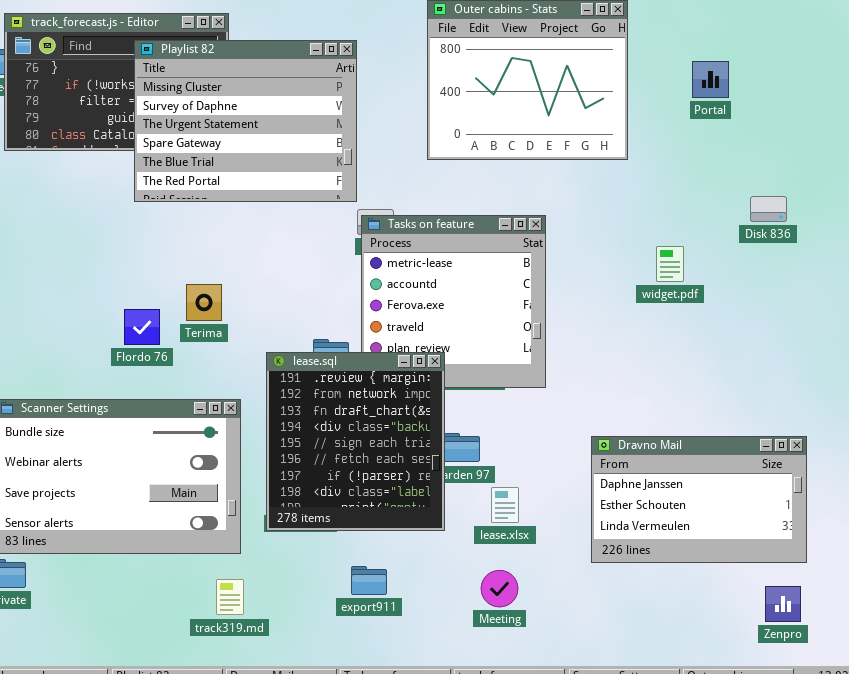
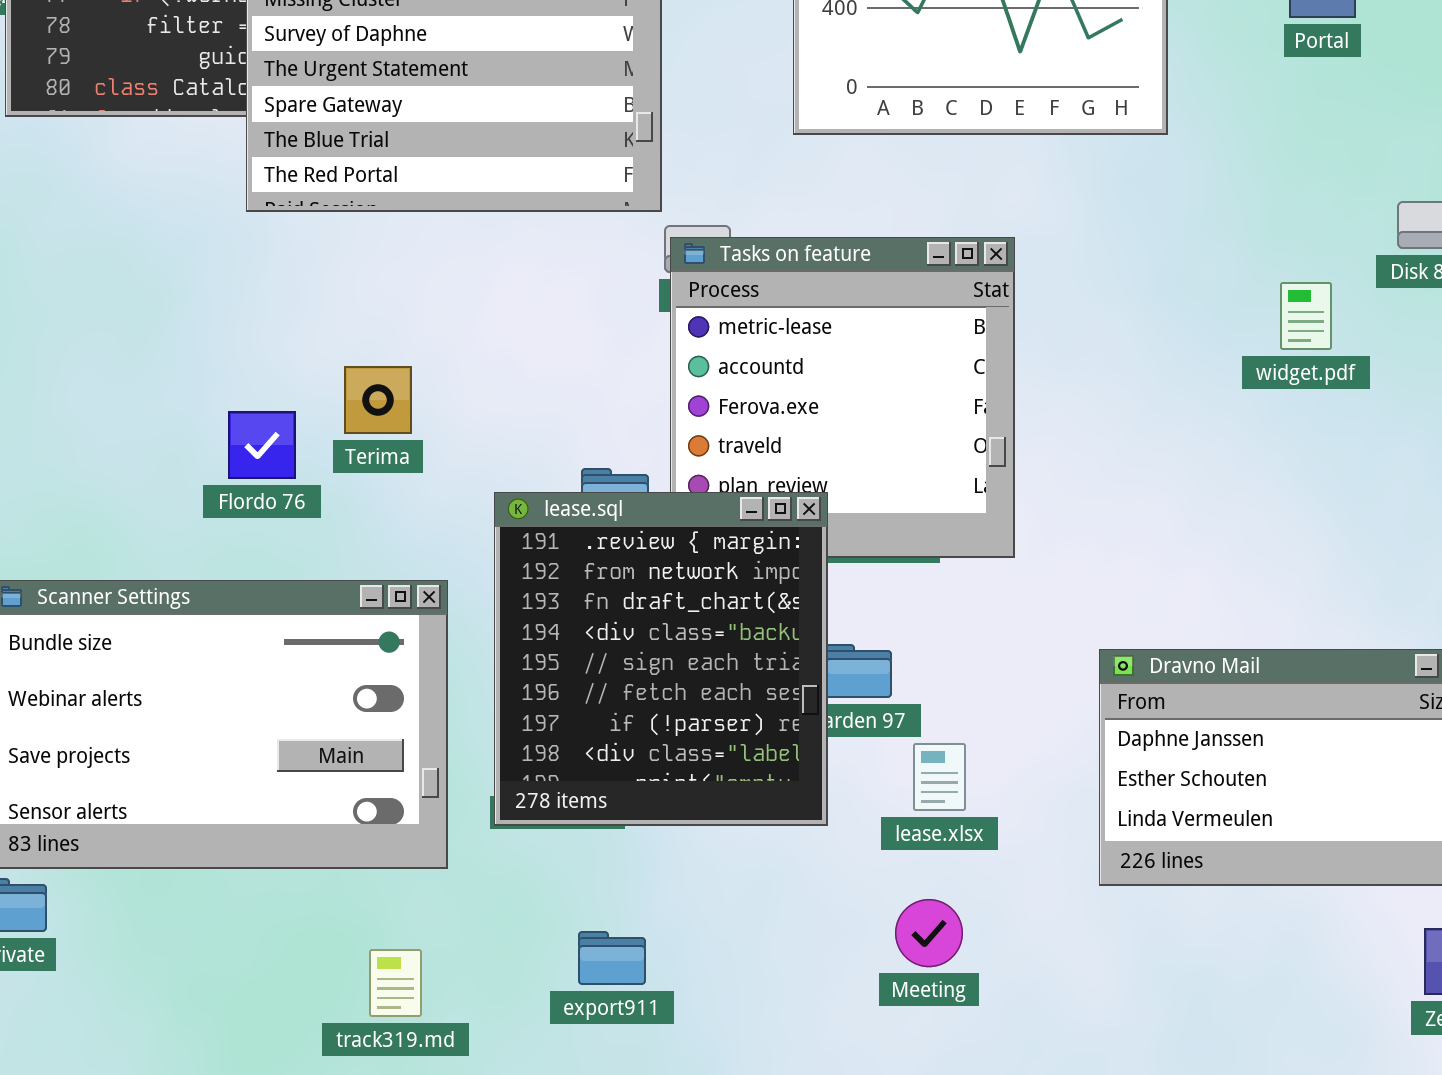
widget.pdf: [656,246,684,282] -> [1280,282,1332,350], moved
export911: [351,566,387,595] -> [578,931,646,985], moved
track319.md: [216,579,244,615] -> [369,949,422,1017], moved

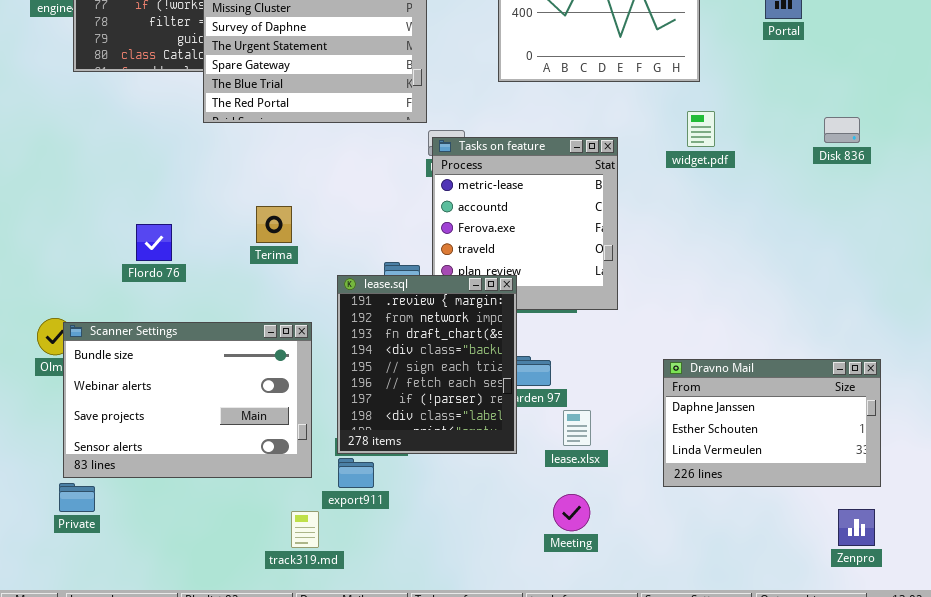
widget.pdf: [1280,282,1332,350] -> [687,111,715,147], moved
Flordo 76: [228,411,296,479] -> [136,224,172,261], moved
export911: [578,931,646,985] -> [338,458,374,488], moved
track319.md: [369,949,422,1017] -> [291,511,319,548], moved

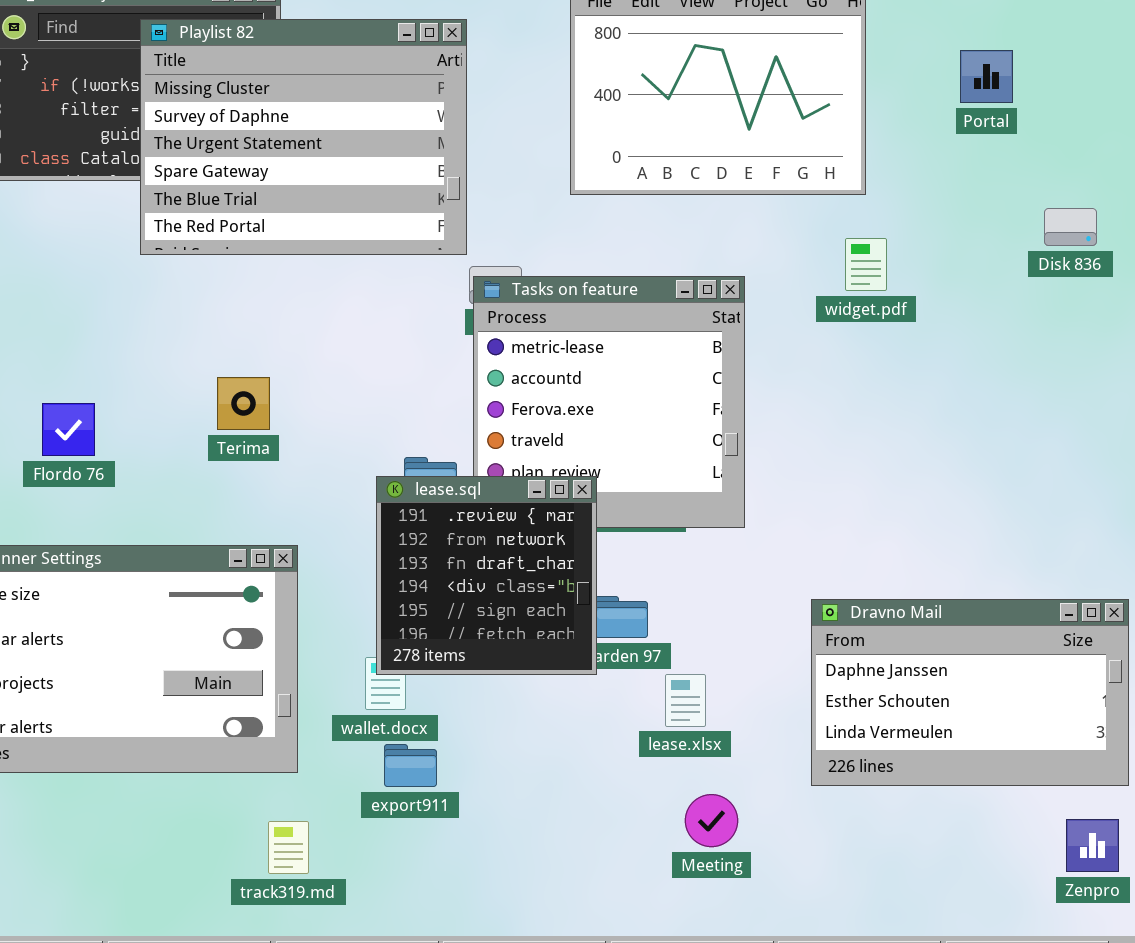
Disk 836: [824,117,860,143] -> [1044,208,1097,246], moved
lease.sql: [337,275,517,454] -> [376,476,597,675], resized
export911: [338,458,374,488] -> [384,744,437,787], moved
Meeting: [553,494,590,531] -> [685,794,738,847], moved

